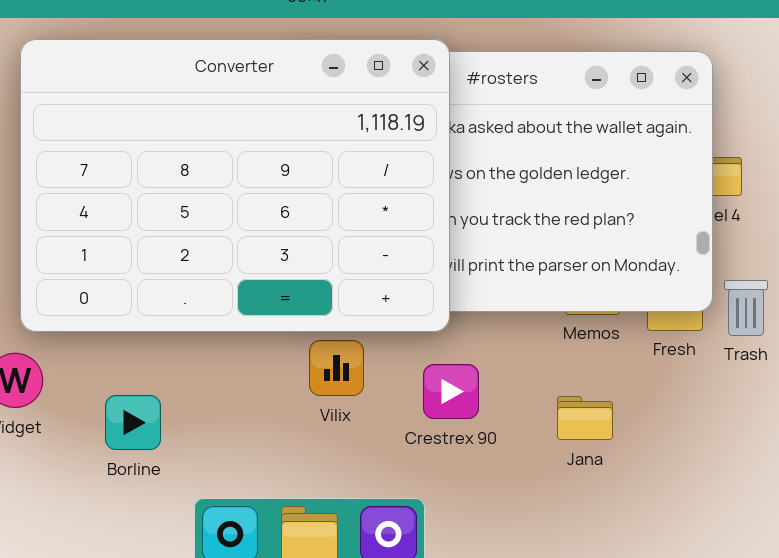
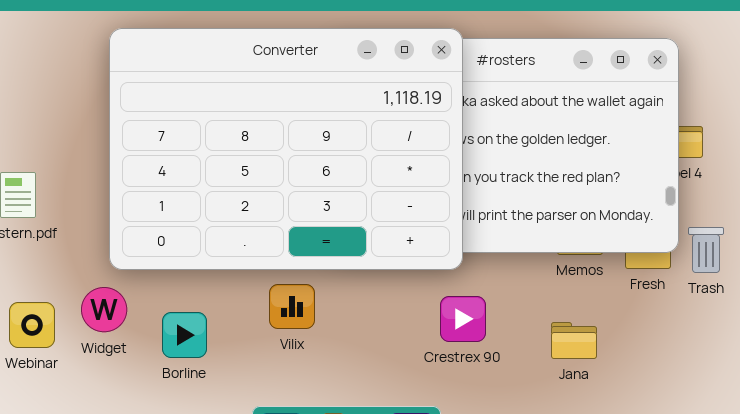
Vilix: [309,340,364,396] -> [269,284,315,329], moved
Borline: [105,395,161,450] -> [162,312,207,358], moved

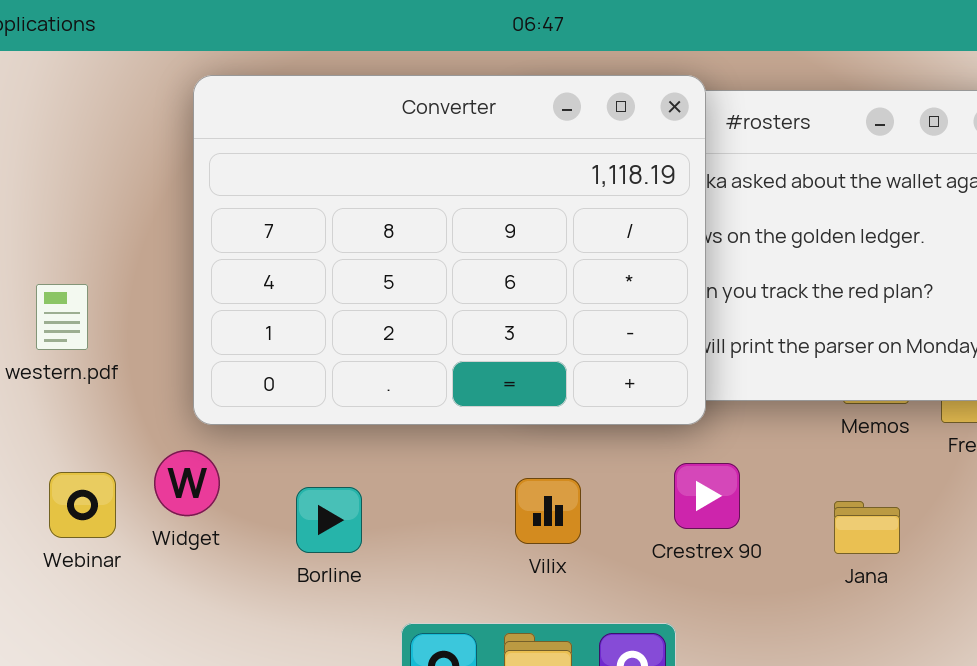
Vilix: [269,284,315,329] -> [515,478,581,544], moved
Borline: [162,312,207,358] -> [296,487,362,553], moved

